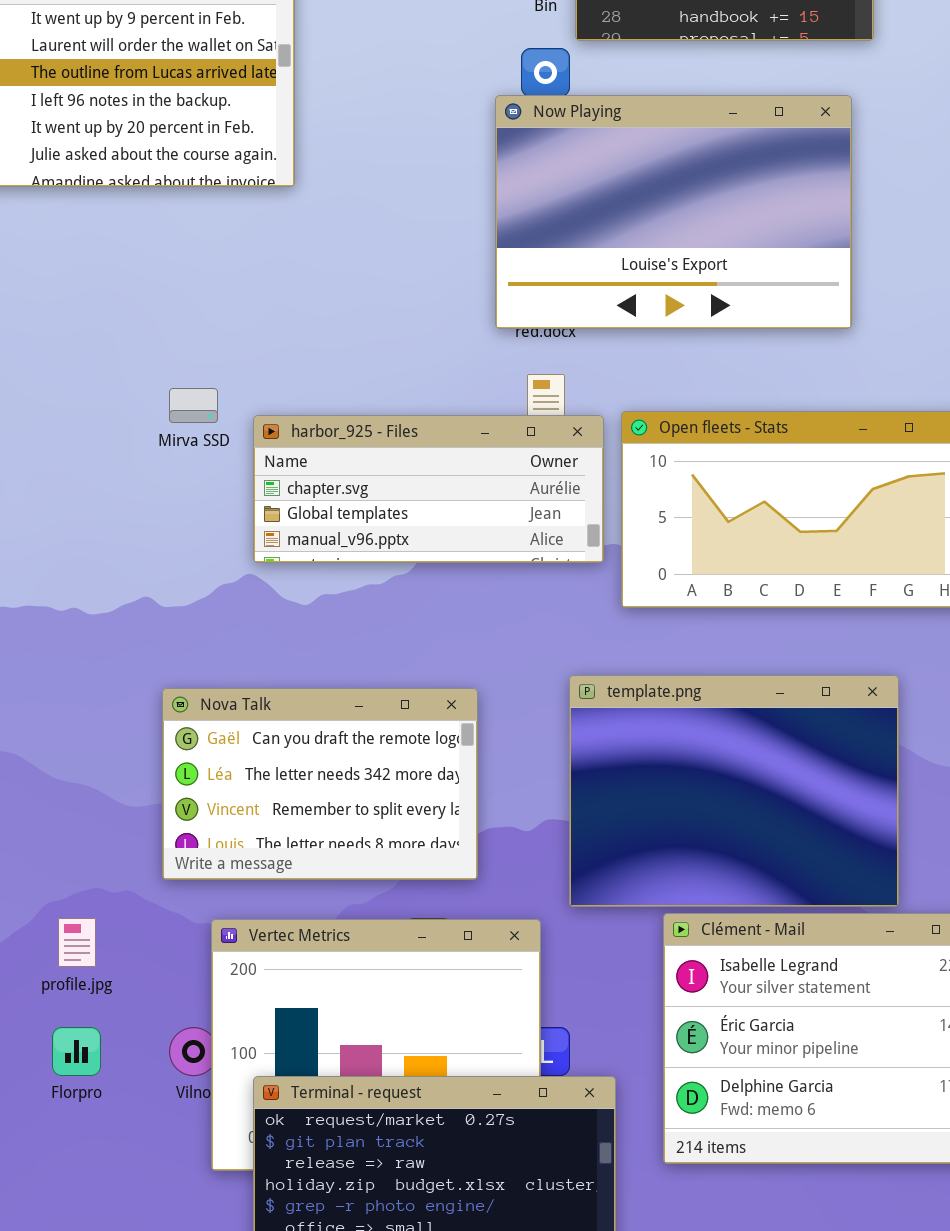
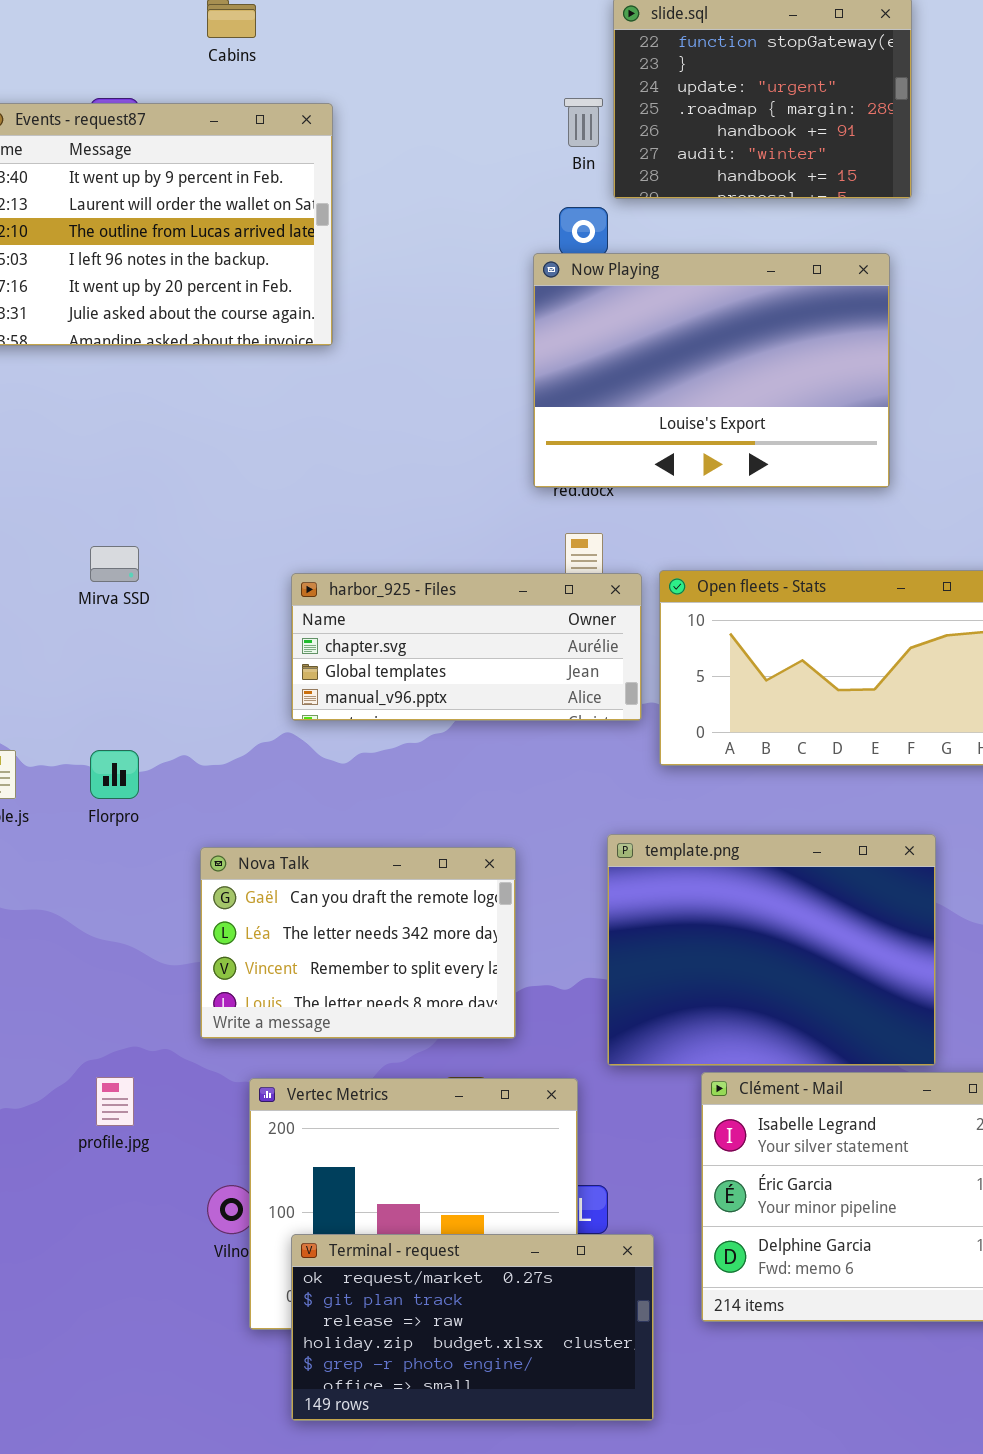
Mirva SSD: [169,388,218,423] -> [90,546,139,582], moved
Florpro: [52,1027,101,1076] -> [90,750,139,799], moved

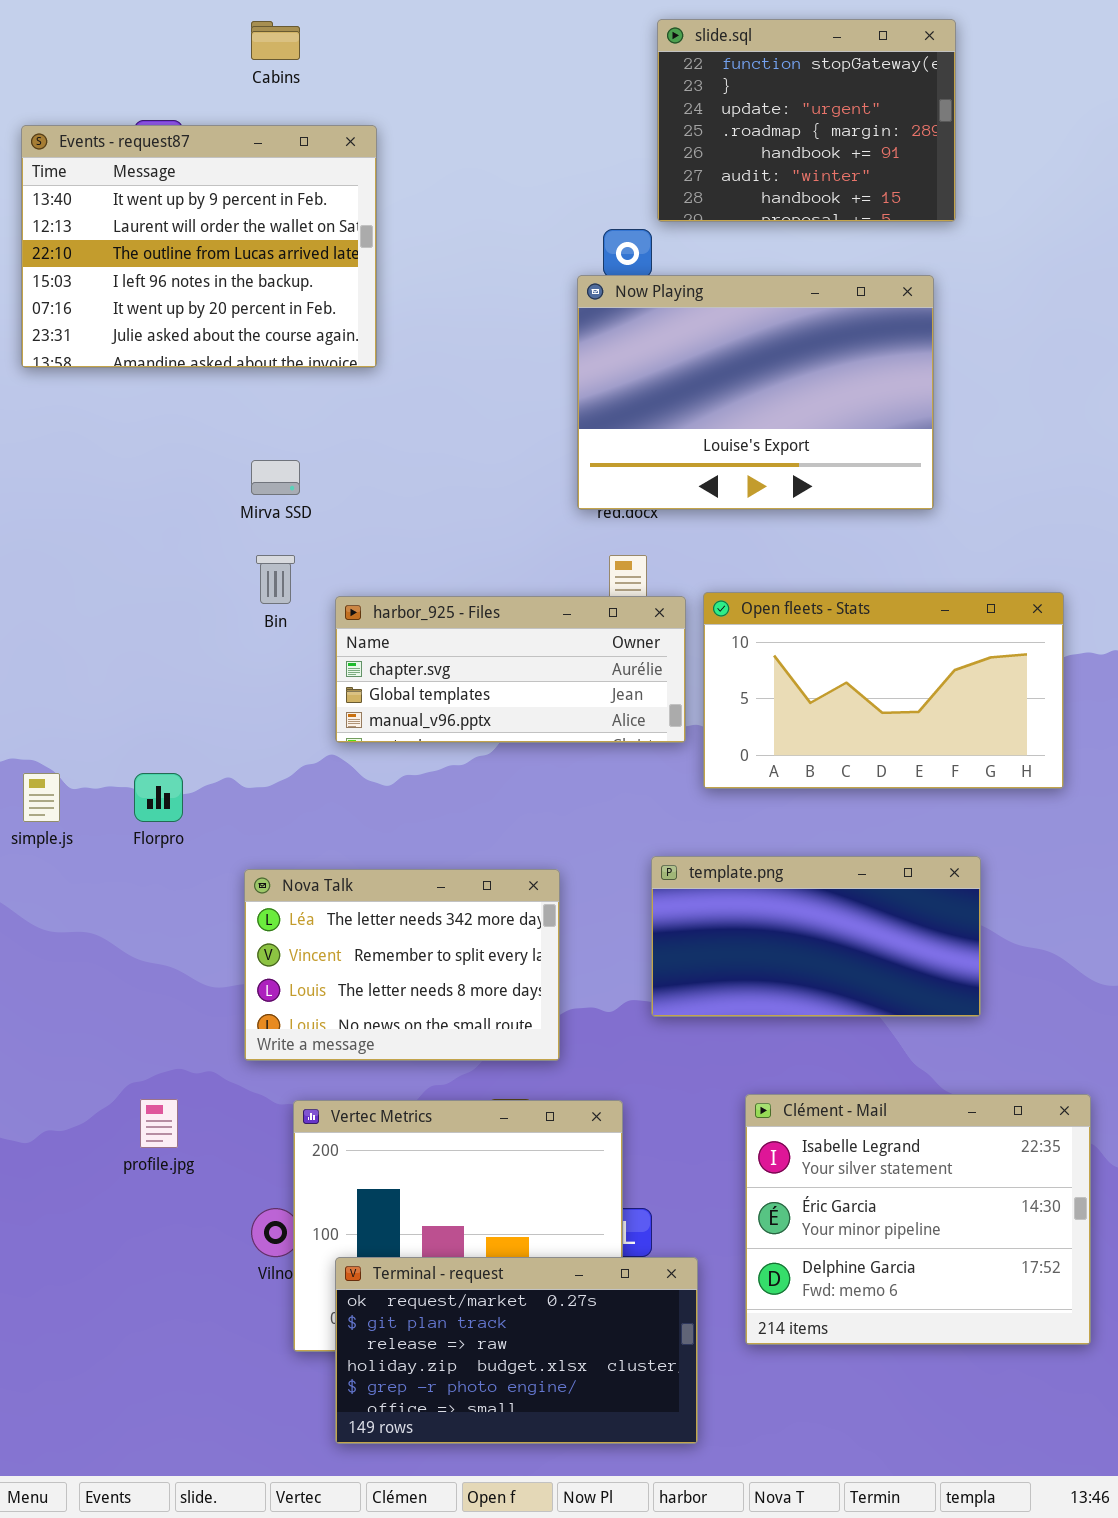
Bin: [564,98,603,147] -> [256,555,295,604], moved
Mirva SSD: [90,546,139,582] -> [251,460,300,495], moved
template.png: [607,834,936,1066] -> [651,856,981,1017], resized
Nova Talk: [200,847,516,1039] -> [244,869,560,1061], scrolled down 1 row

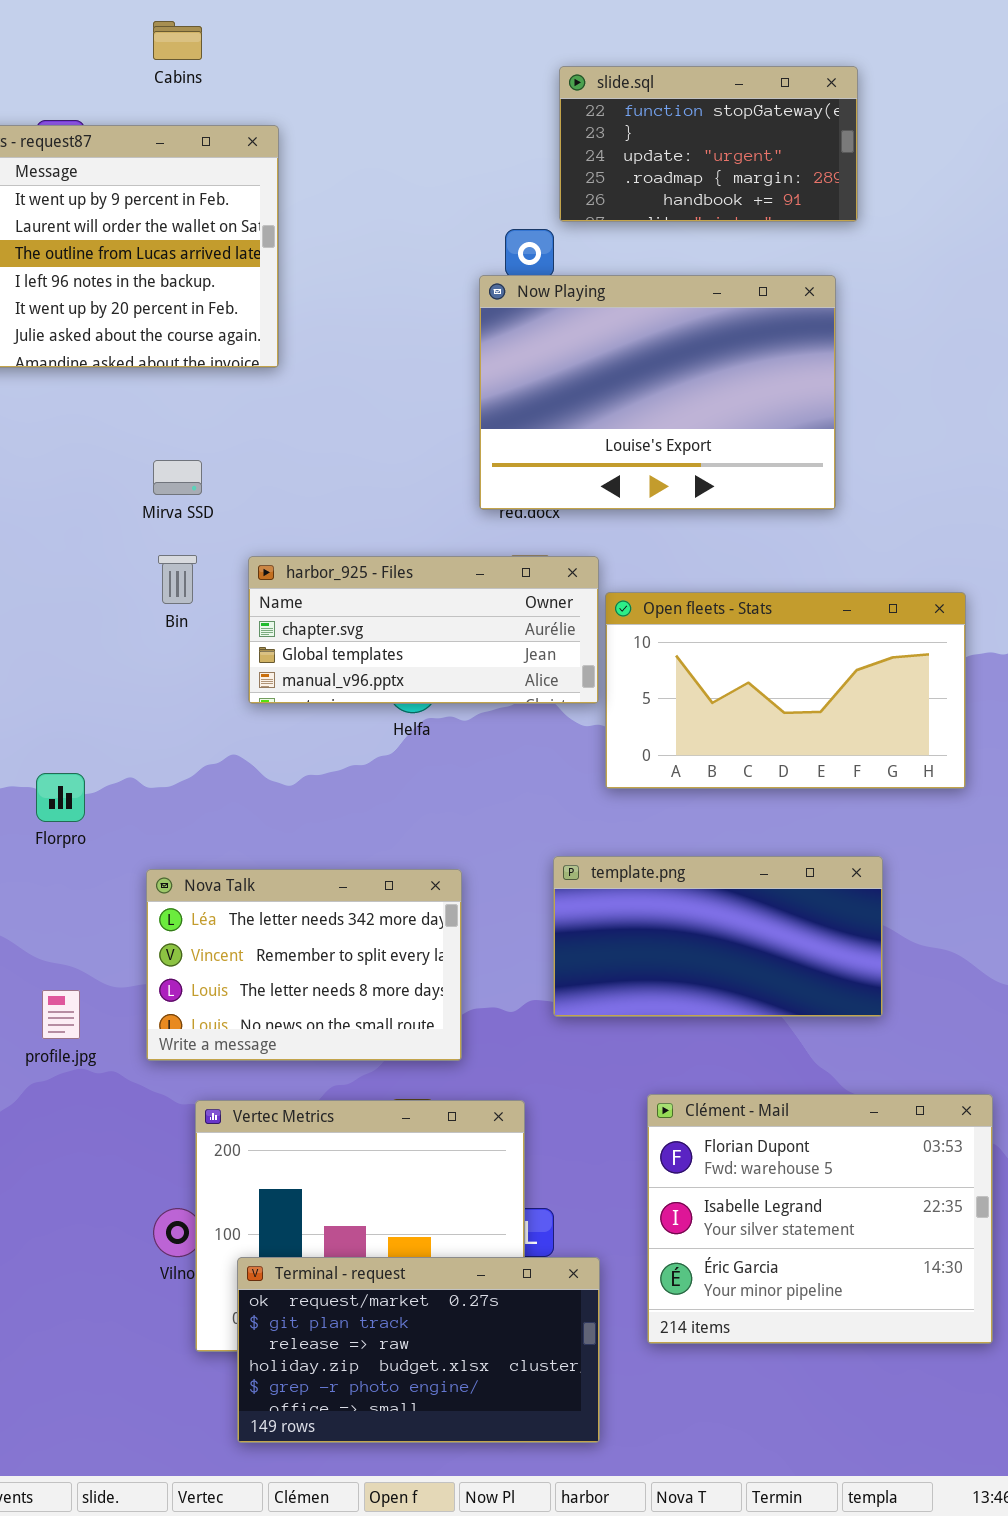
slide.sql: [657,19,956,222] -> [559,66,858,222], resized
harbor_925 - Files: [335,596,686,743] -> [248,556,599,704], moved
Clément - Mail: [745,1094,1091,1345] -> [647,1094,993,1344], scrolled up 1 row
profile.jpg: [140,1099,178,1148] -> [42,990,80,1039], moved

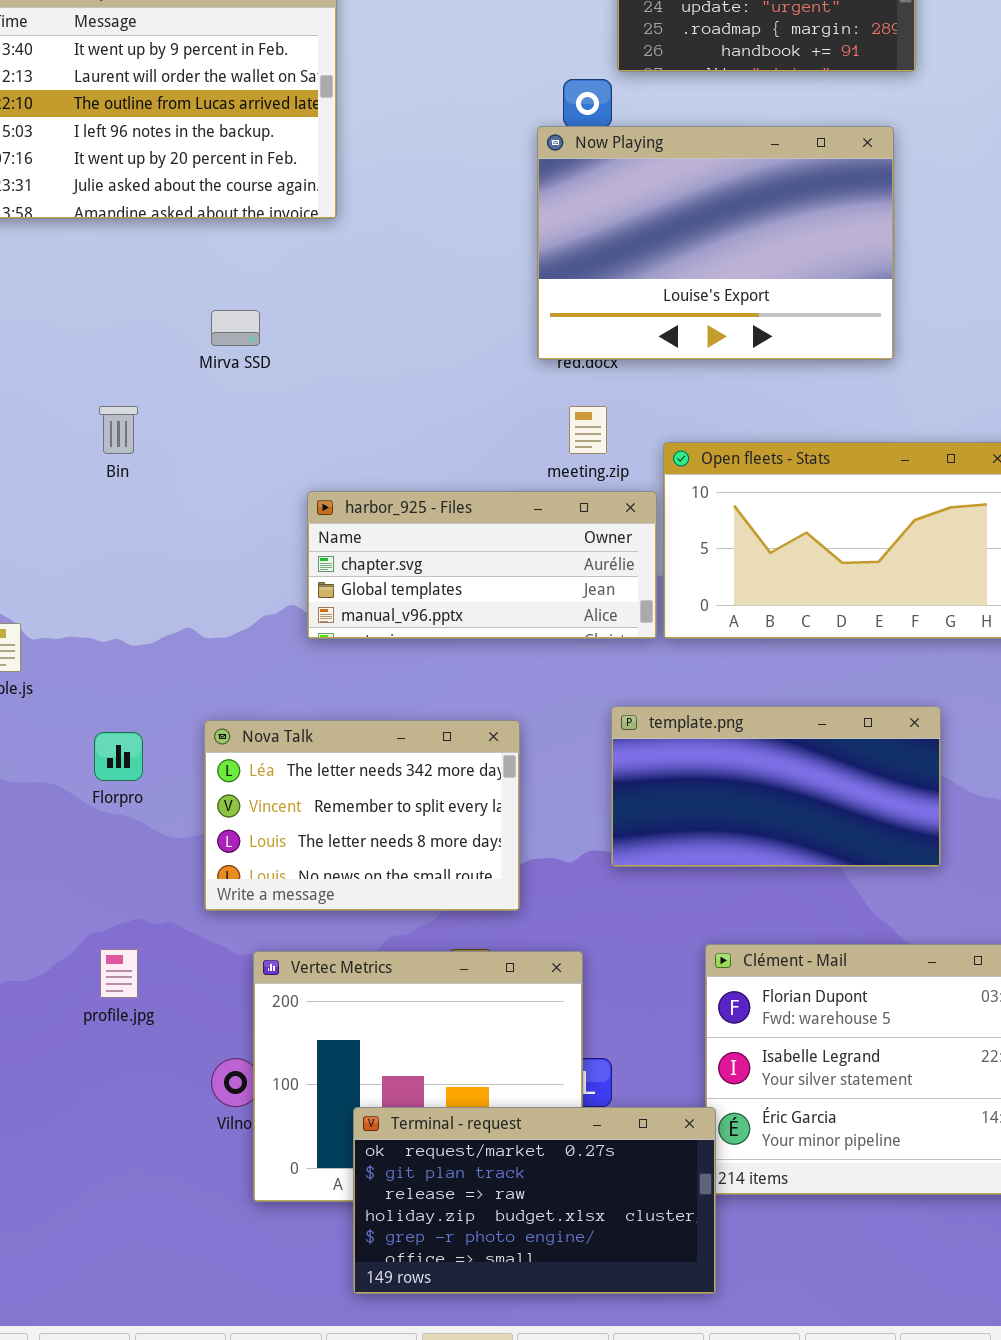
Bin: [158,555,197,604] -> [99,406,138,454], moved
harbor_925 - Files: [248,556,599,704] -> [307,491,657,639], moved
Florpro: [36,773,85,822] -> [94,732,143,781], moved
profile.jpg: [42,990,80,1039] -> [100,949,138,998], moved
Terminal - request: [237,1257,600,1443] -> [353,1107,716,1294], moved

